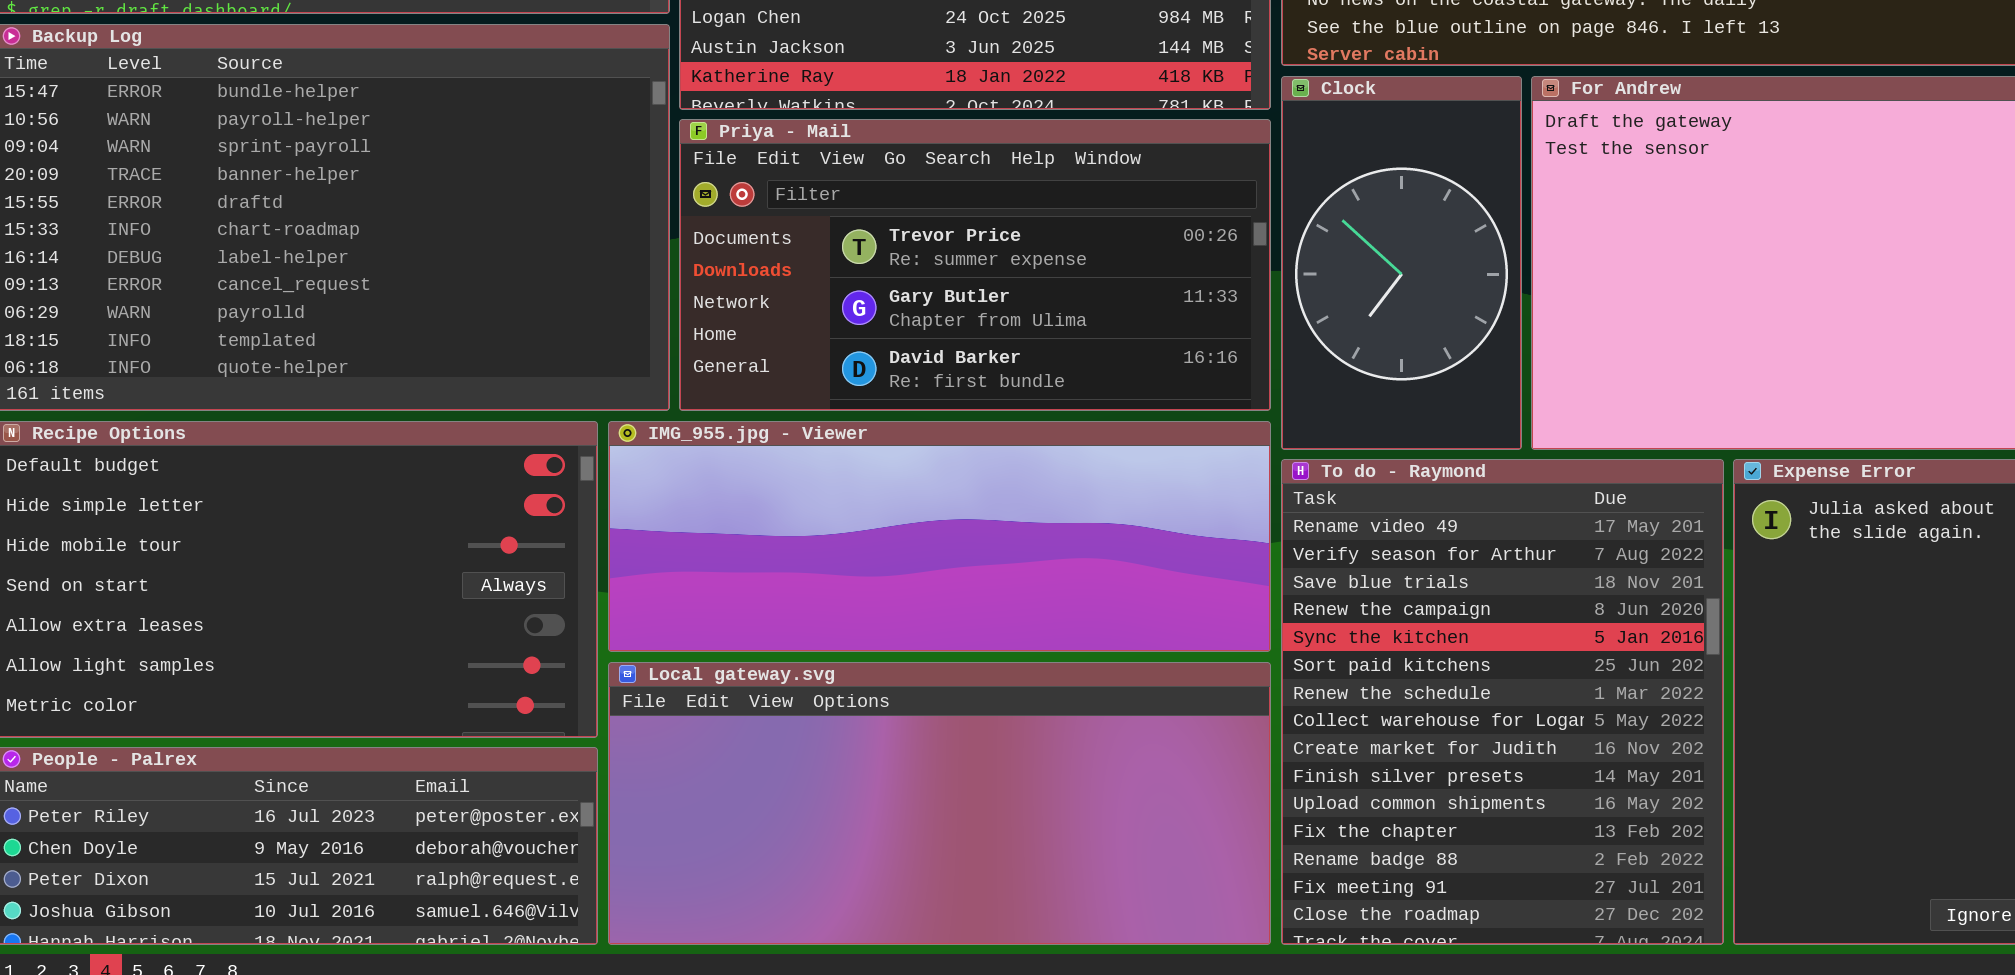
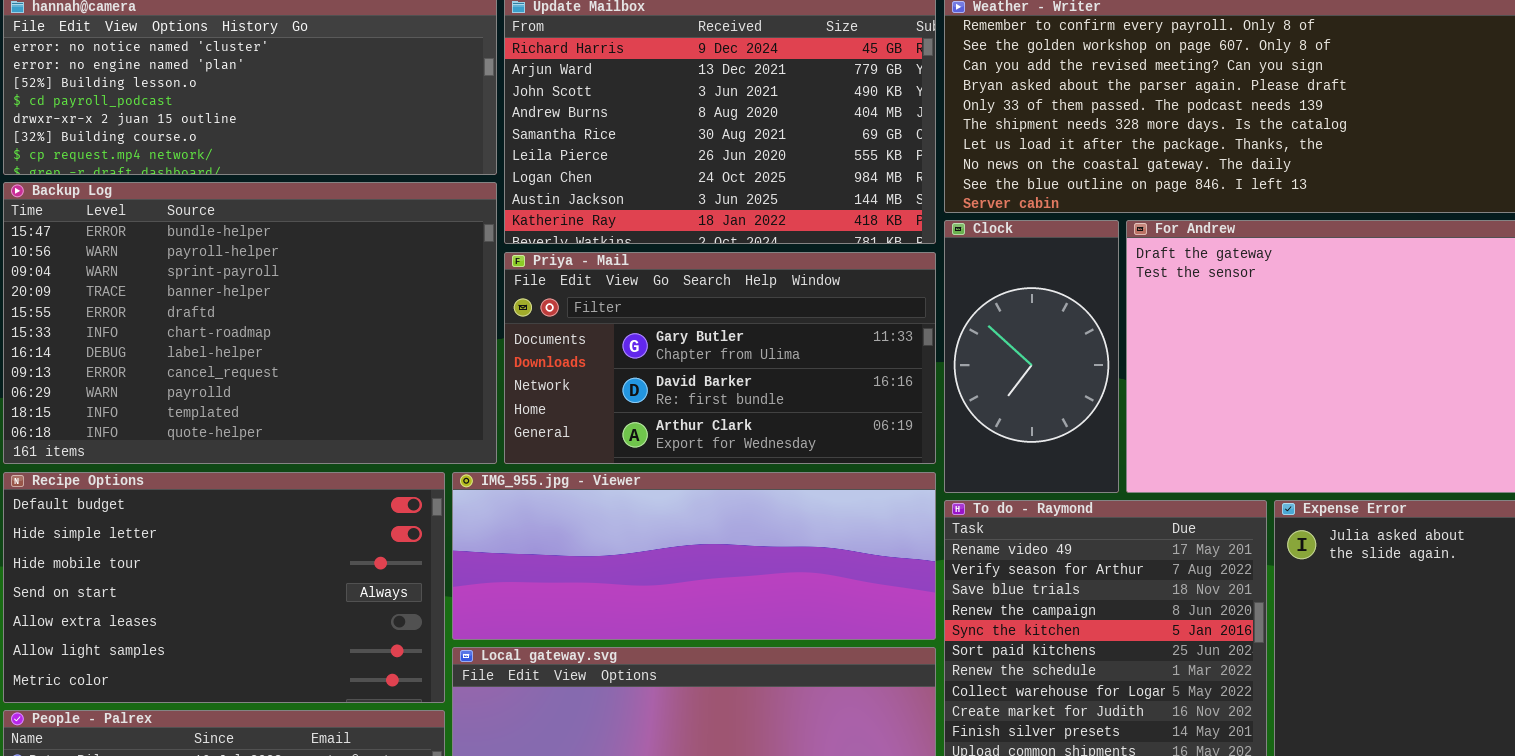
Priya - Mail: [679,119,1271,411] -> [504,252,936,464], scrolled down 1 row

